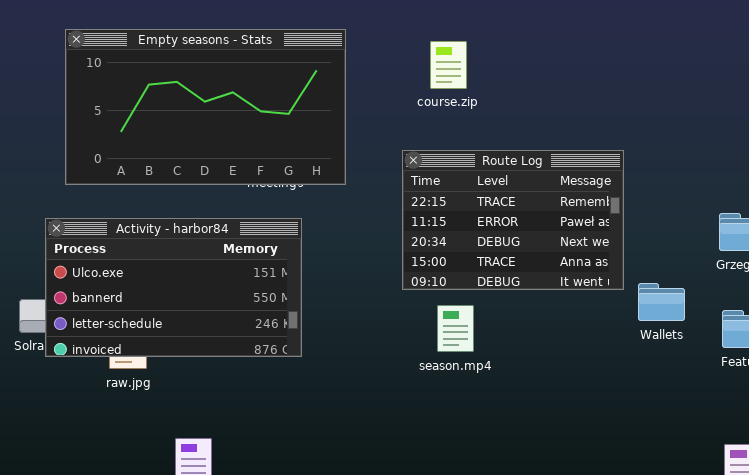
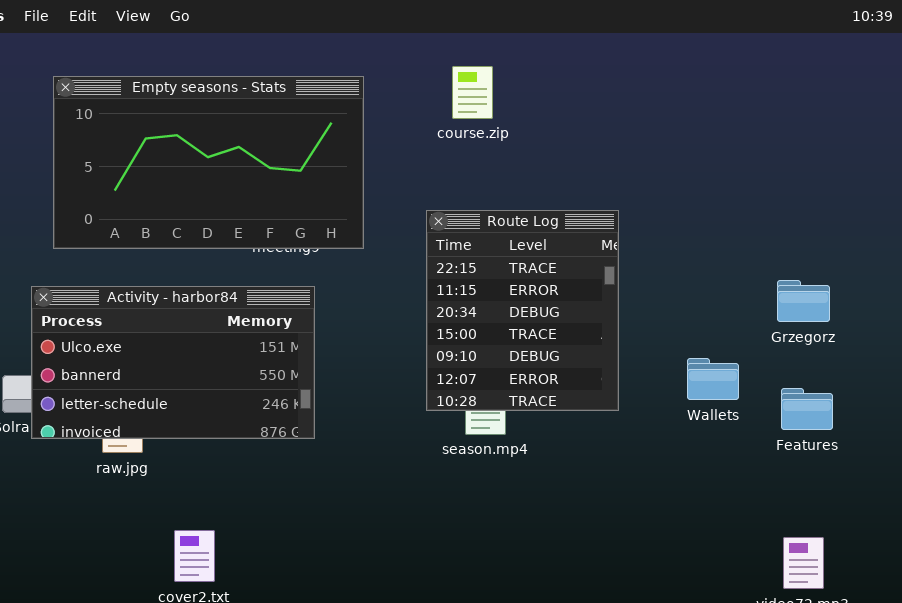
course.zip: [430,41,467,89] -> [452,66,493,119], moved
Route Log: [402,150,624,290] -> [426,210,619,411], resized

